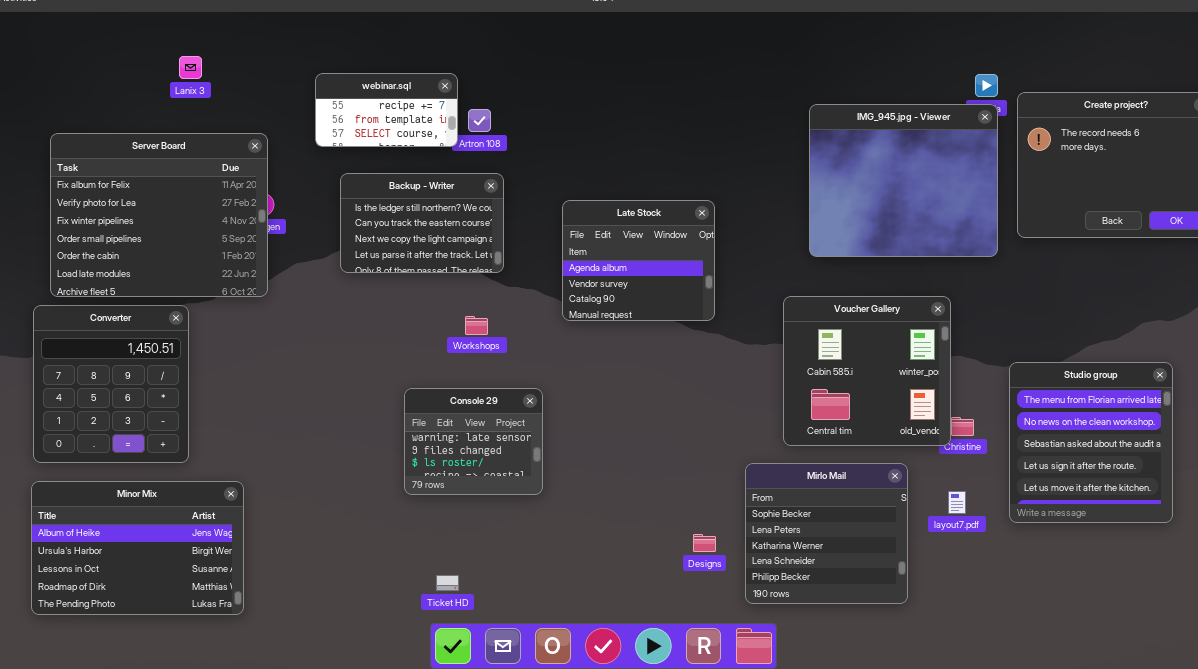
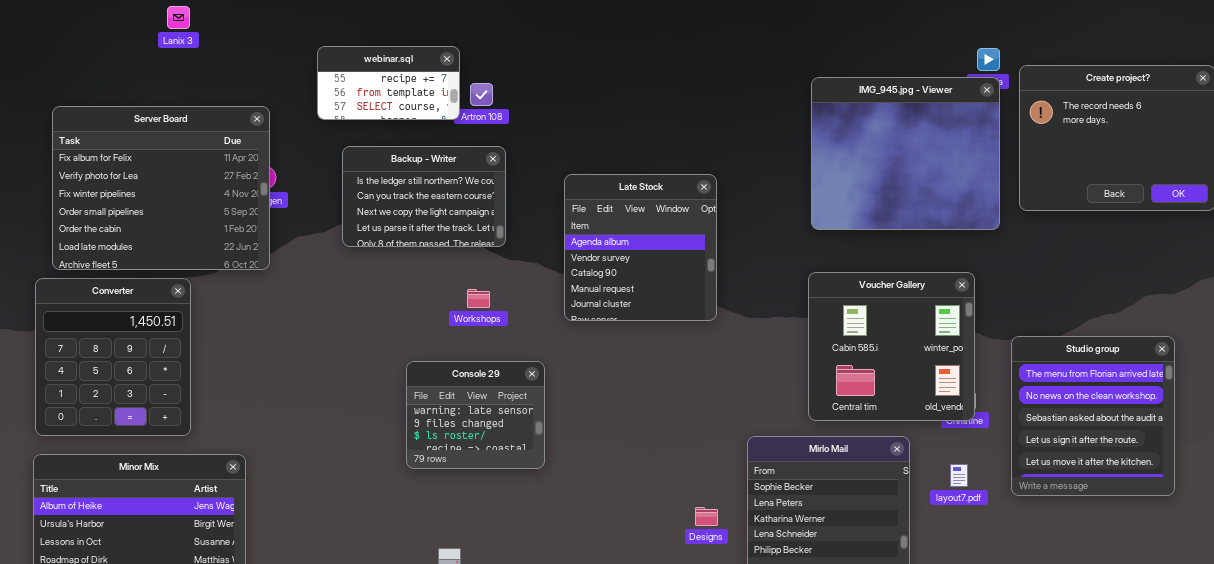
Lanix 3: [179,56,202,79] -> [167,6,190,29], moved
Late Stock: [562,200,715,321] -> [564,174,717,321], resized
Voucher Gallery: [783,296,951,446] -> [808,272,975,421], moved

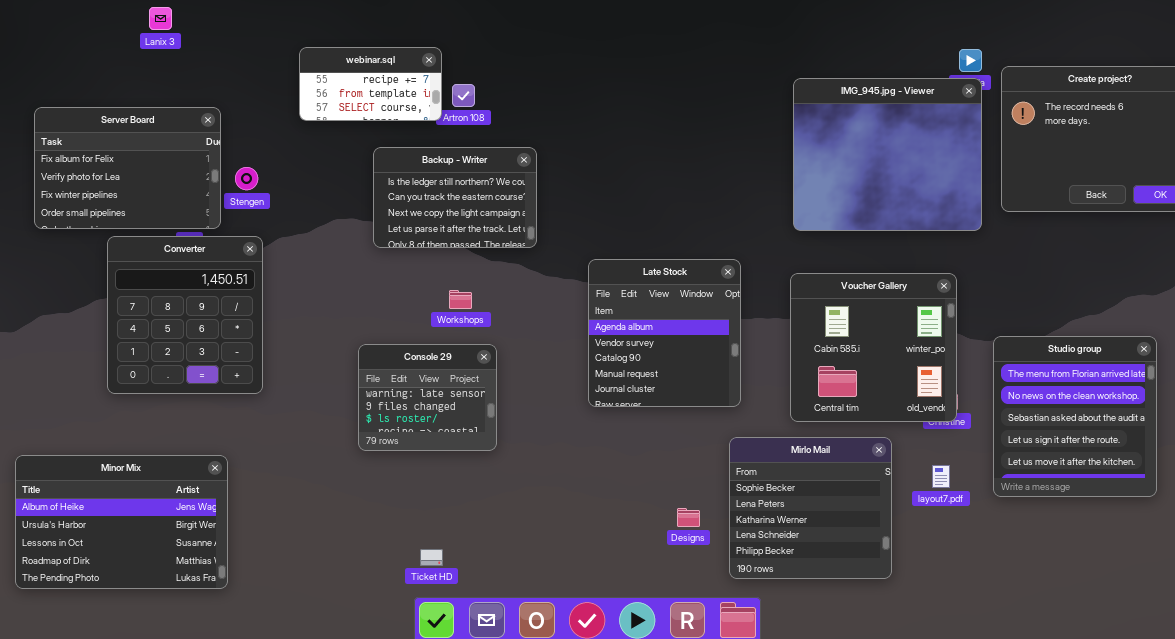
Server Board: [52,106,270,270] -> [34,107,221,229], resized
Backup - Writer: [342,146,506,247] -> [373,147,537,248], moved
Late Stock: [564,174,717,321] -> [588,259,741,407], moved
Converter: [35,278,191,436] -> [107,236,263,394], moved
Console 29: [406,361,545,469] -> [358,344,497,451], moved

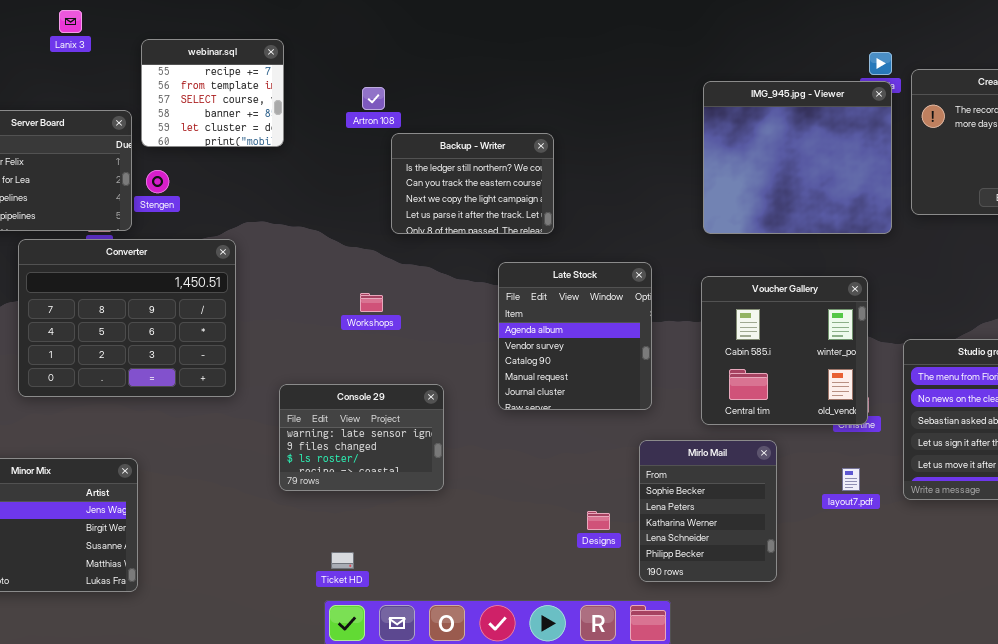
webinar.sql: [299,47,442,121] -> [141,39,284,147], moved, resized
Backup - Writer: [373,147,537,248] -> [391,133,554,234], moved
Converter: [107,236,263,394] -> [18,239,236,397], resized
Console 29: [358,344,497,451] -> [279,384,444,491], moved, resized
Mirlo Mail: [729,437,892,579] -> [639,440,777,582], resized

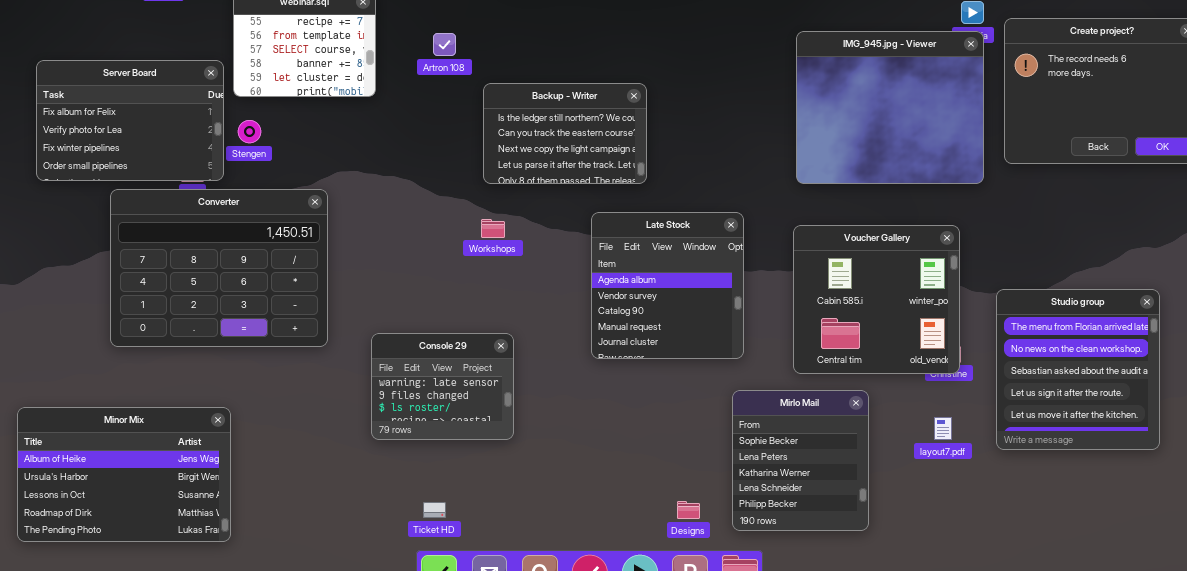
Artron 108: [362,87,385,110] -> [433,33,456,56], moved
Workshops: [360,293,383,312] -> [481,219,505,238], moved
Console 29: [279,384,444,491] -> [371,333,514,440], resized
Designs: [587,511,610,530] -> [677,501,700,519], moved

